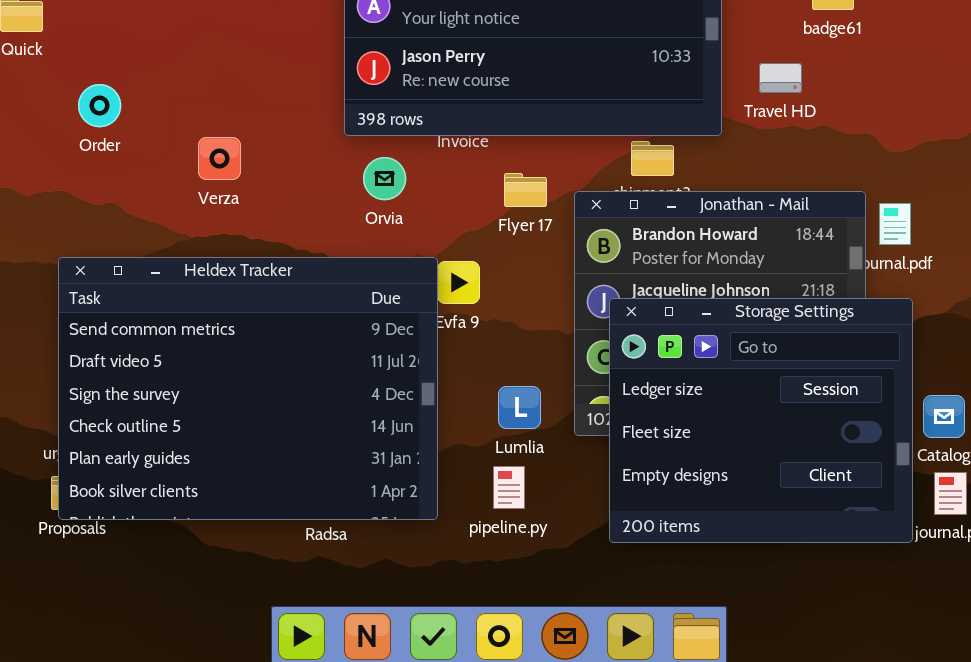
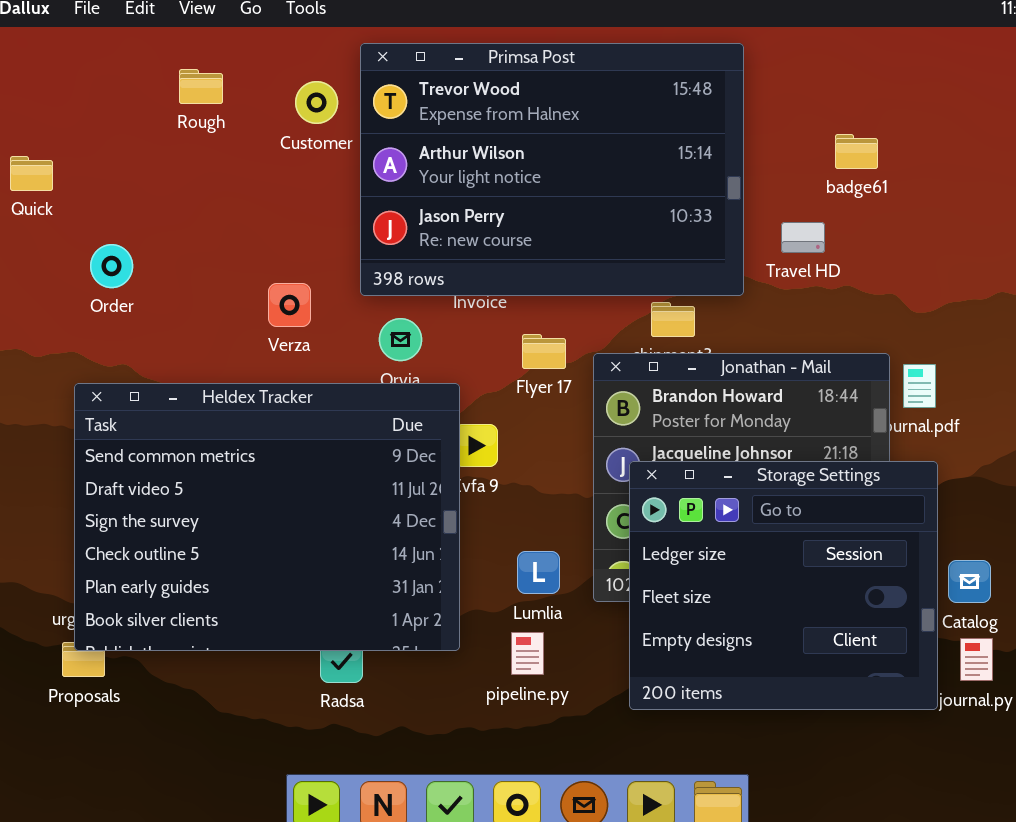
Verza: [198,137,241,180] -> [268,283,311,327], moved
Heldex Tracker: [58,257,438,520] -> [74,383,460,651], moved

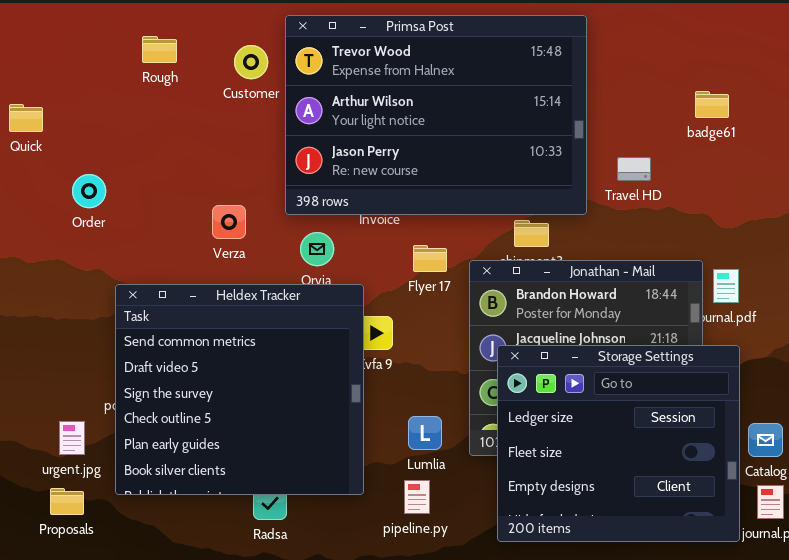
badge61: [835,134,878,169] -> [695,91,729,118], moved
Heldex Tracker: [74,383,460,651] -> [115,284,364,495], resized

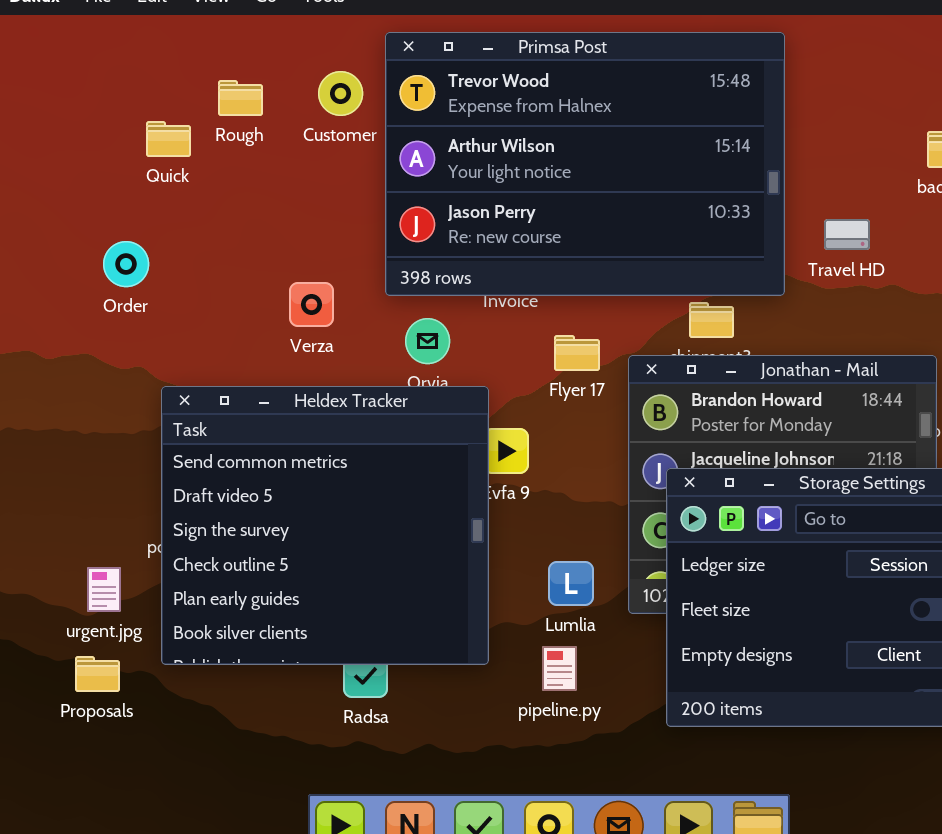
Rough: [142,36,177,63] -> [218,80,263,116], moved
Quick: [9,104,43,132] -> [146,121,191,157], moved

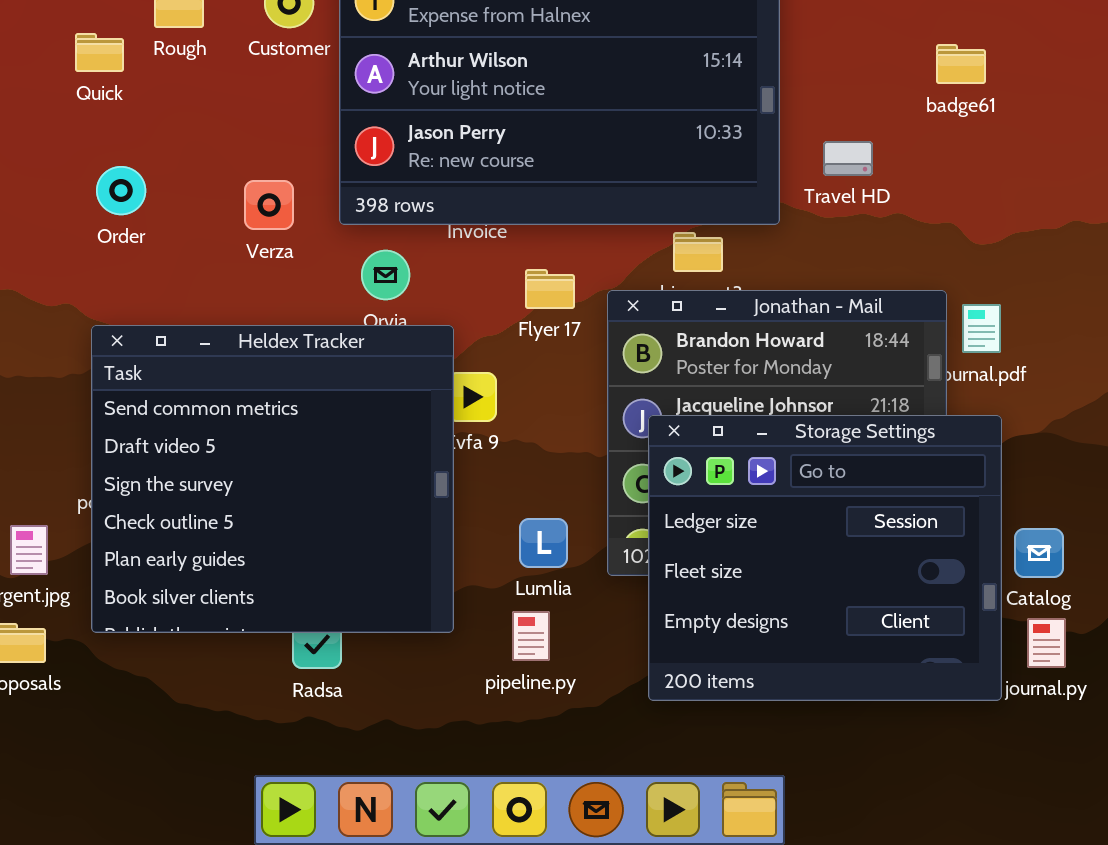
Order: [103,241,149,287] -> [96,166,146,215], moved
Verza: [289,282,334,327] -> [244,180,294,230], moved

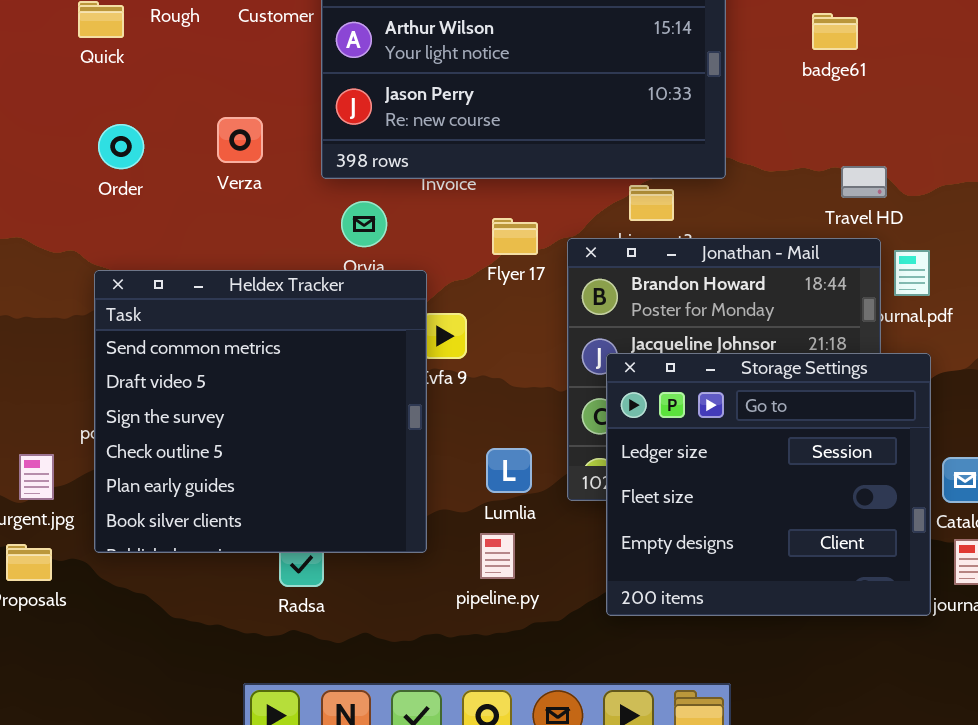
badge61: [936,44,986,84] -> [812,13,858,50], moved
Travel HD: [823,141,873,176] -> [841,166,887,198], moved
Verza: [244,180,294,230] -> [217,117,263,163], moved

